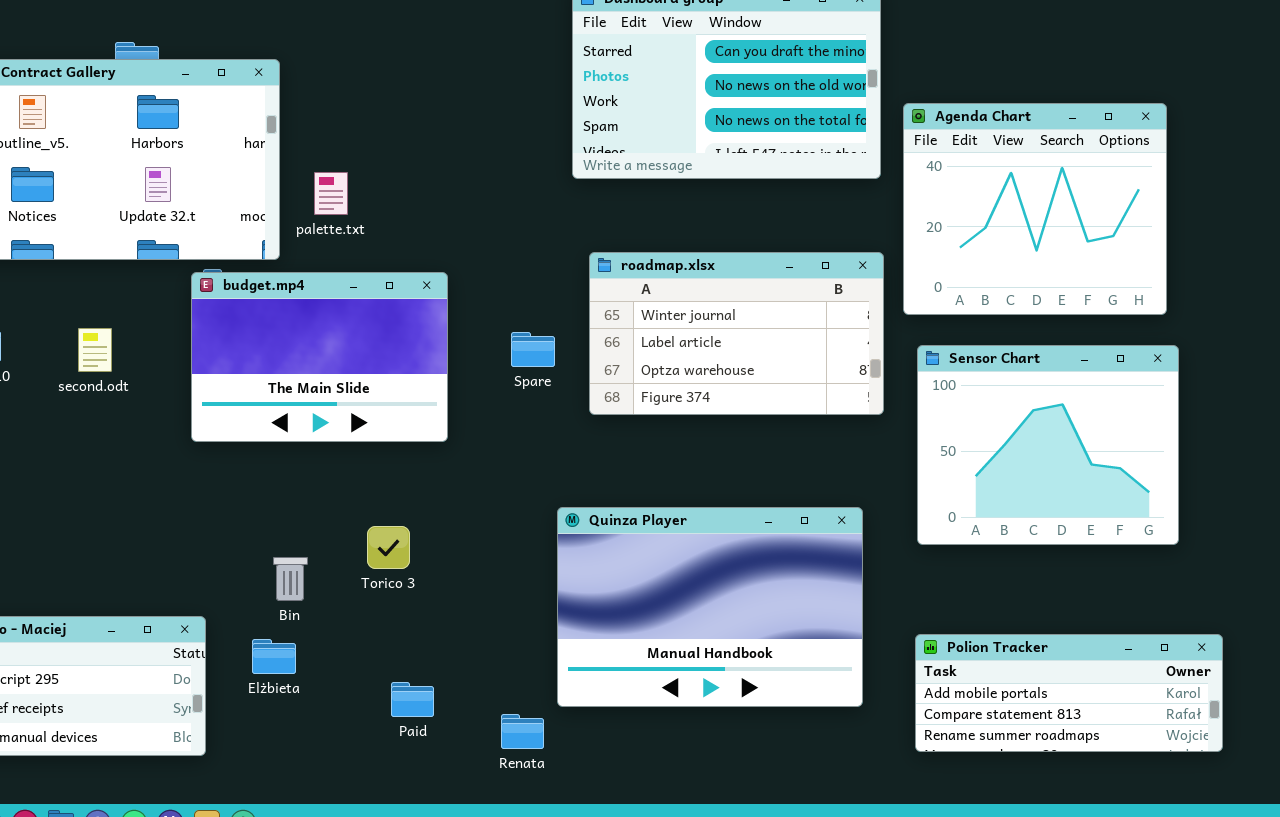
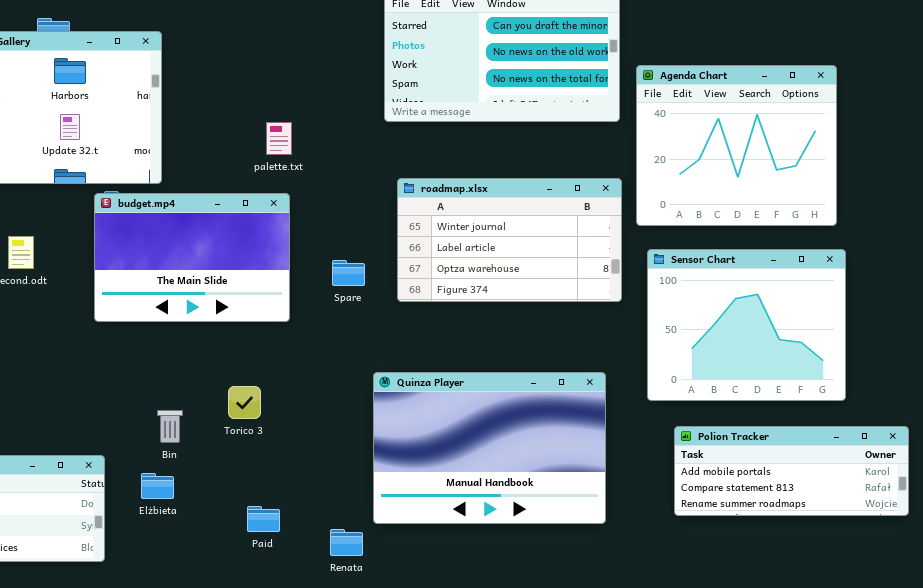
palette.txt: [314,172,348,215] -> [266,122,292,155], moved
Spare: [511,332,555,367] -> [332,260,365,286], moved
Polion Tracker: [915,634,1223,752] -> [674,426,909,516], moved

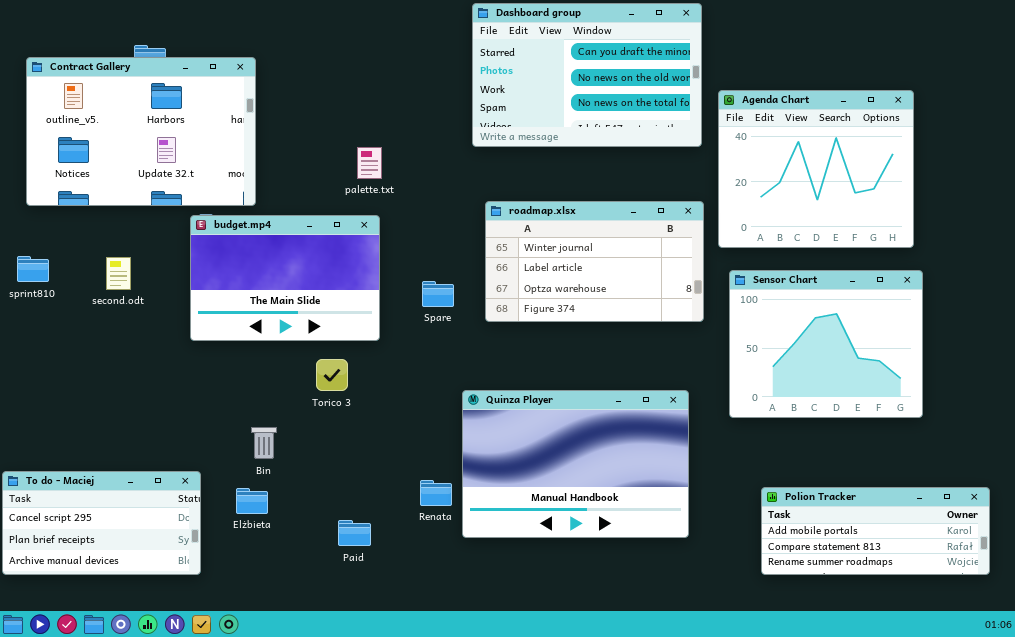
Torico 3: [228,386,261,419] -> [316,359,348,391], moved
Polion Tracker: [674,426,909,516] -> [761,487,990,575], moved
Renata: [330,529,363,556] -> [420,480,452,506], moved

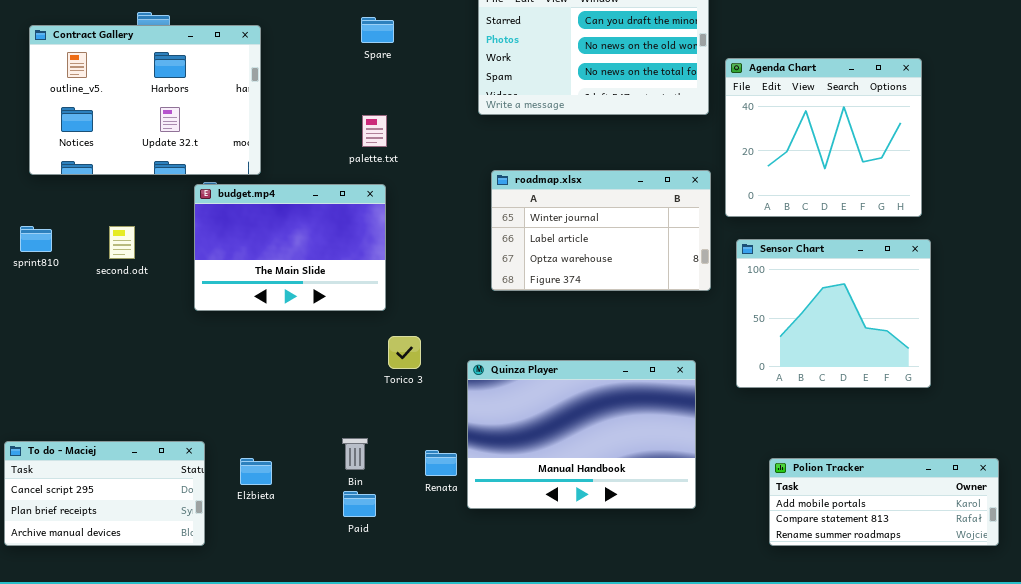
Spare: [422,281,454,307] -> [361,17,394,43], moved
Torico 3: [316,359,348,391] -> [388,336,421,369], moved
Bin: [251,427,277,459] -> [342,438,368,470], moved

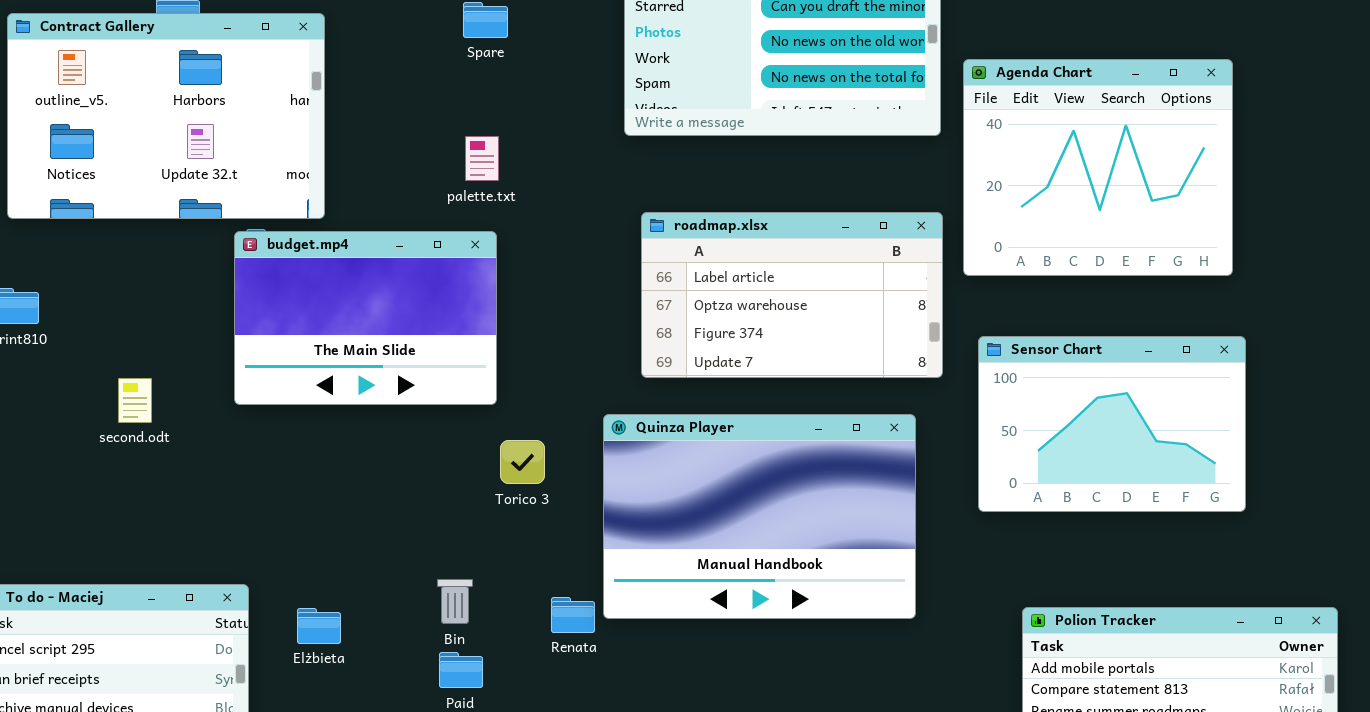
roadmap.xlsx: [491,170,711,291] -> [641,212,943,378], scrolled down 1 row
second.odt: [109,226,135,259] -> [118,378,152,423], moved
Sensor Chart: [736,239,931,388] -> [978,336,1246,512], resized
Quinza Player: [467,360,696,509] -> [603,414,916,619], moved

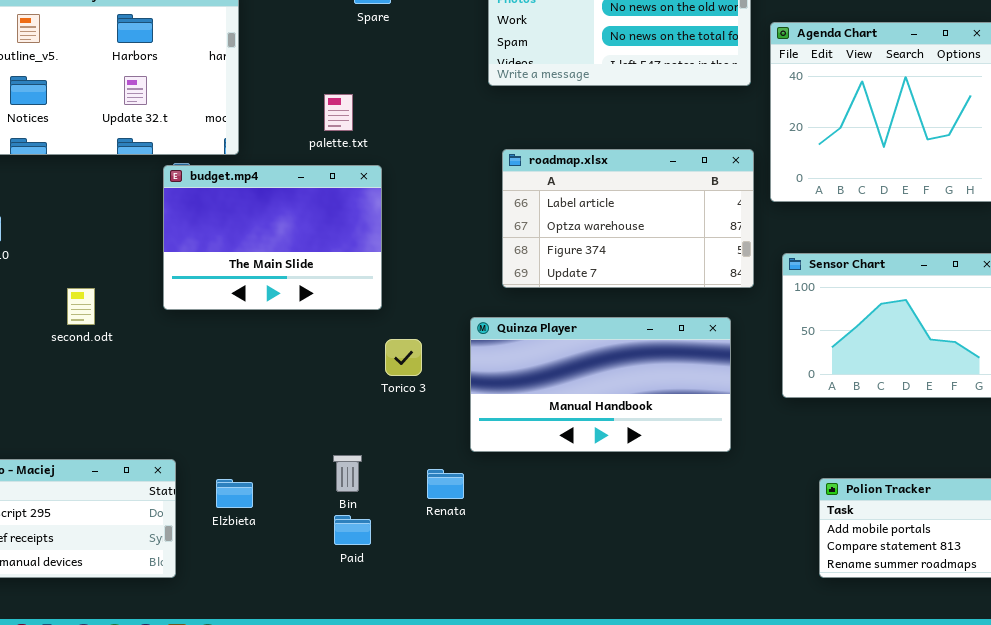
palette.txt: [465,136,499,181] -> [324,94,353,131], moved
Quinza Player: [603,414,916,619] -> [470,317,731,452], resized

